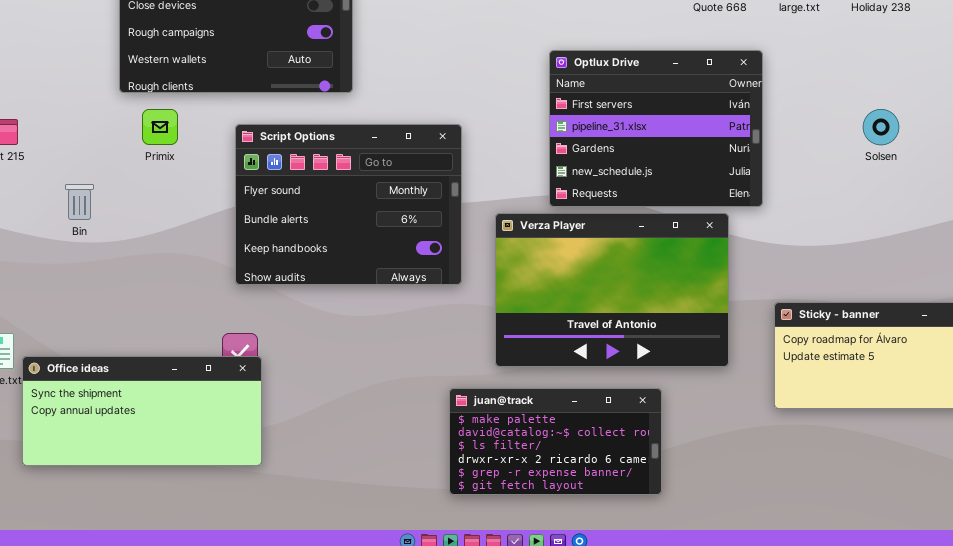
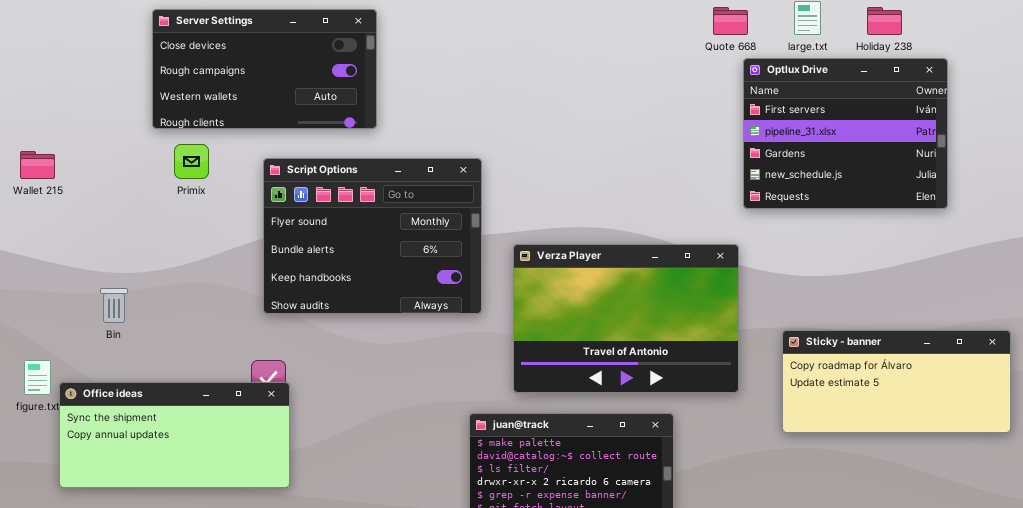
Optlux Drive: [549,50,763,207] -> [743,58,948,209], moved
Bin: [65,184,94,220] -> [100,288,128,323], moved

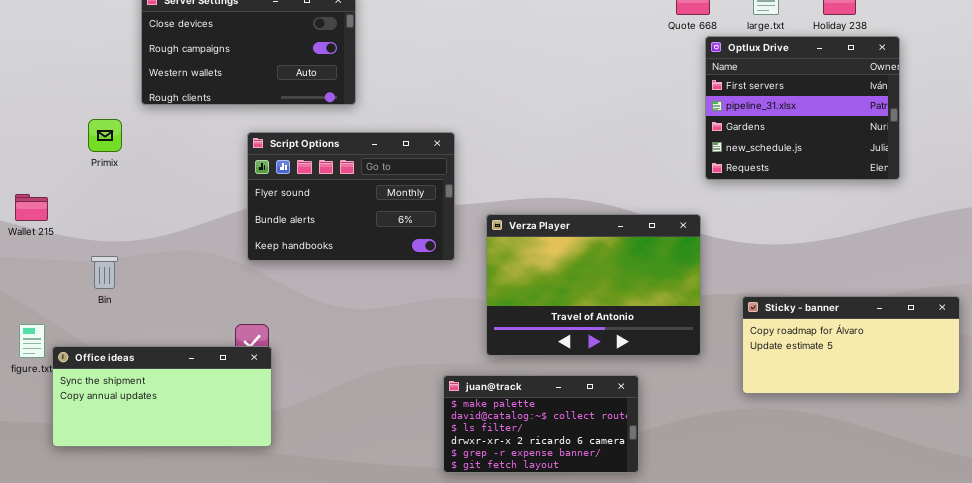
Primix: [174,144,209,179] -> [88,119,122,152], moved
Wallet 215: [20,151,55,179] -> [15,194,48,221], moved
Script Options: [263,158,482,314] -> [247,132,455,261], resized

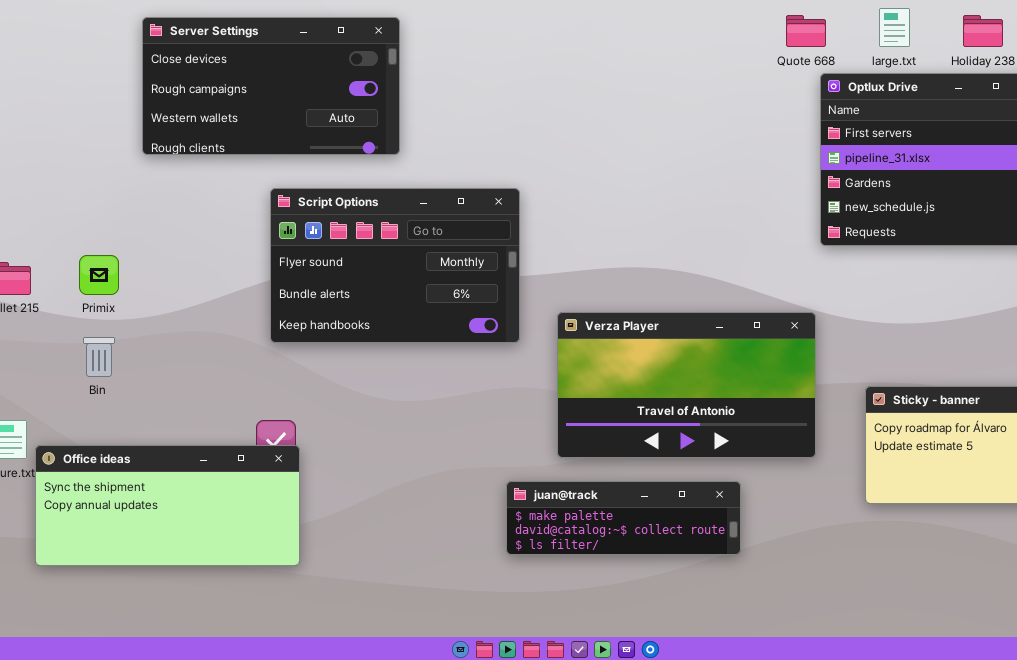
Primix: [88,119,122,152] -> [79,255,119,295], moved
Verza Player: [486,214,701,356] -> [557,312,816,458], resized
juan@track: [443,375,639,473] -> [506,481,741,555], resized

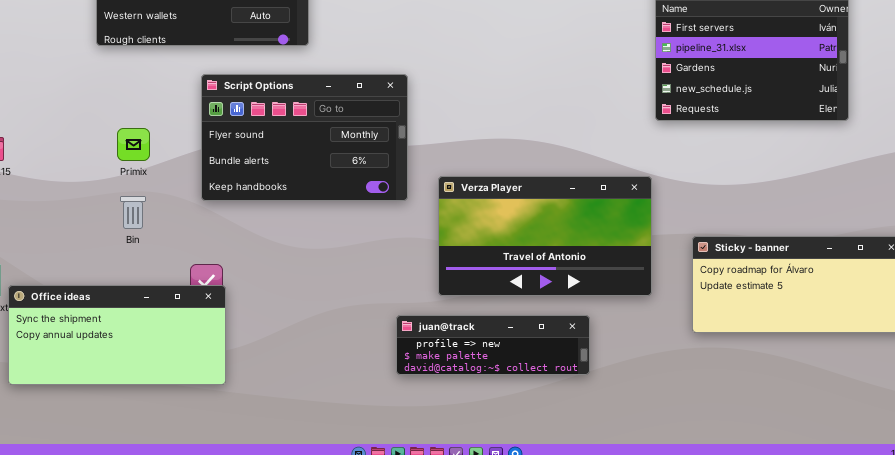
Primix: [79,255,119,295] -> [117,128,150,161], moved
Bin: [83,337,115,377] -> [120,196,146,229], moved
juan@track: [506,481,741,555] -> [396,315,590,375], scrolled up 1 row

